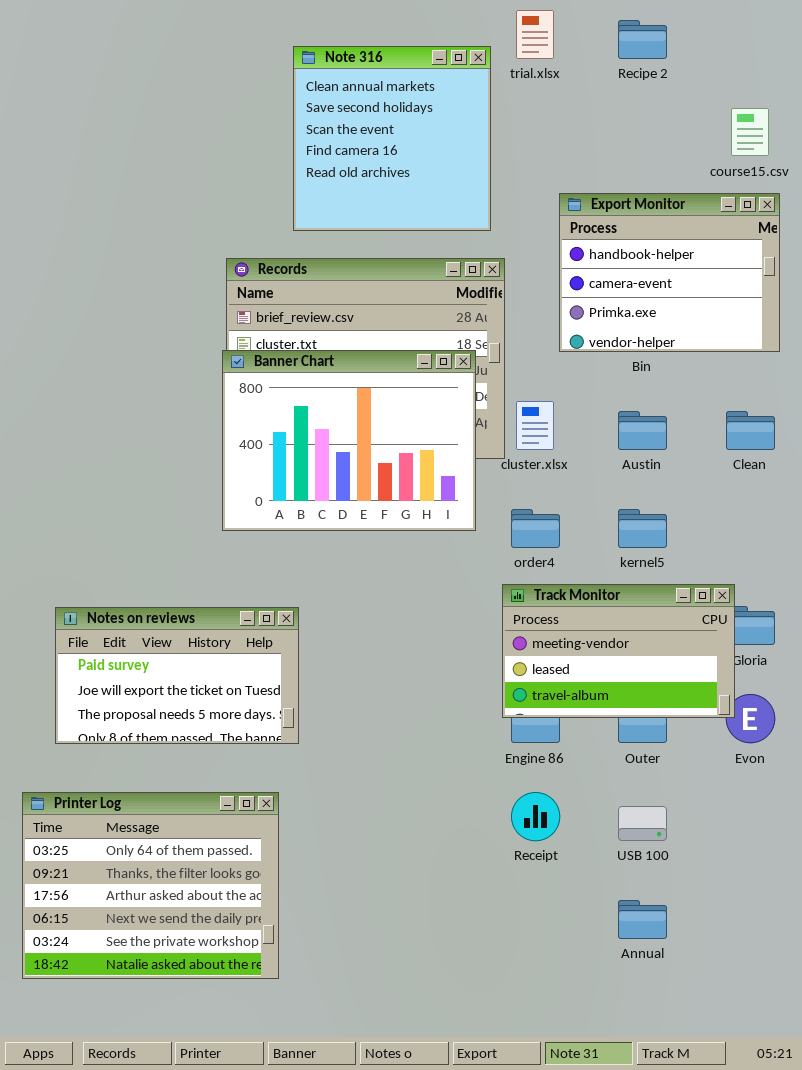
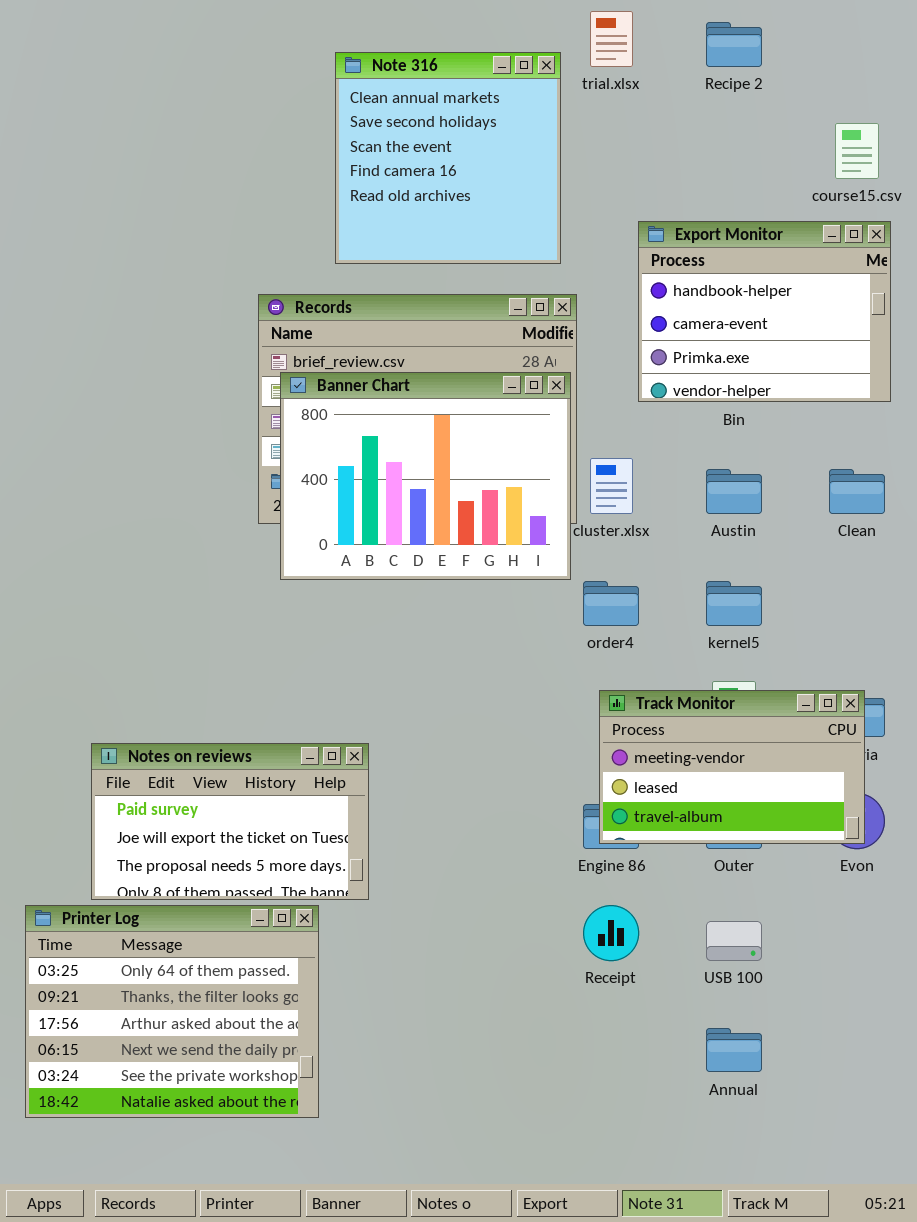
Banner Chart: [222,350,476,531] -> [280,372,571,580], moved
Track Monitor: [502,584,735,718] -> [599,690,865,844], moved
Notes on reviews: [55,607,299,744] -> [91,743,369,900], moved

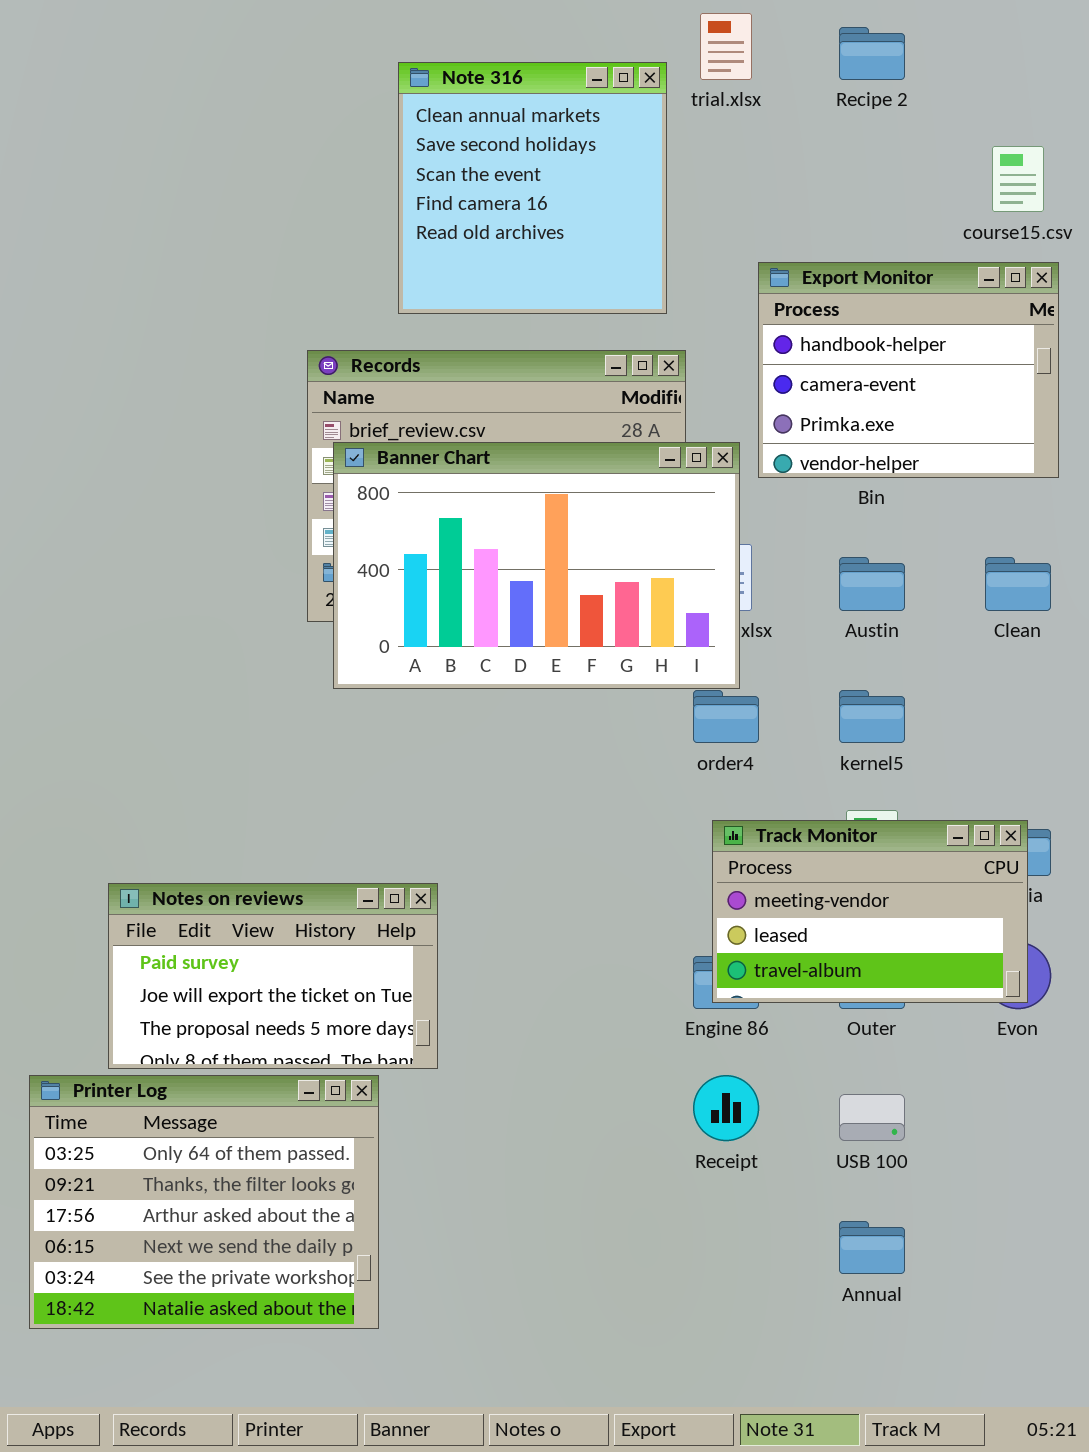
Banner Chart: [280,372,571,580] -> [333,442,740,689], resized

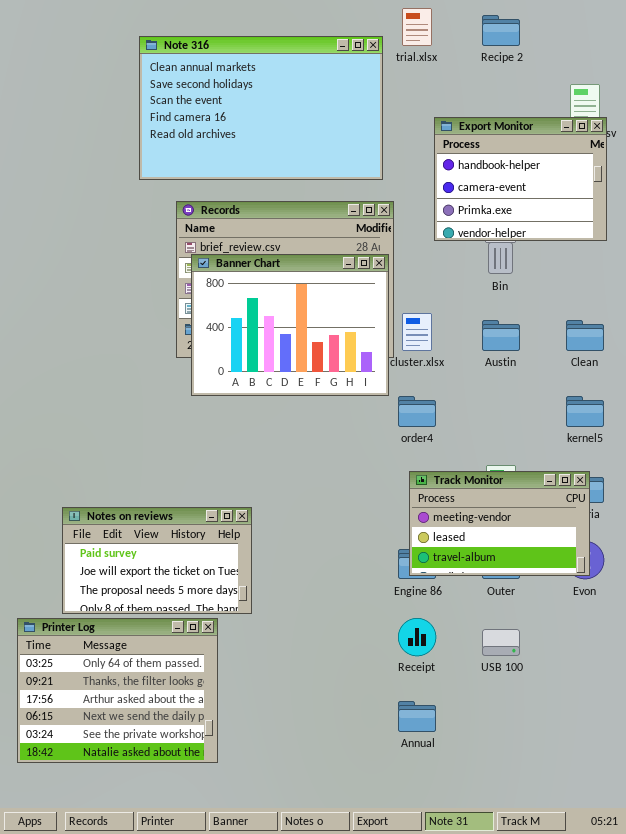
Note 316: [398,62,667,314] -> [139,36,383,180], resized
Export Monitor: [758,262,1059,478] -> [434,117,607,241], moved
Banner Chart: [333,442,740,689] -> [191,254,389,396], resized
kernel5: [839,690,905,743] -> [566,396,604,427], moved
Annual: [839,1221,905,1274] -> [398,701,436,732], moved

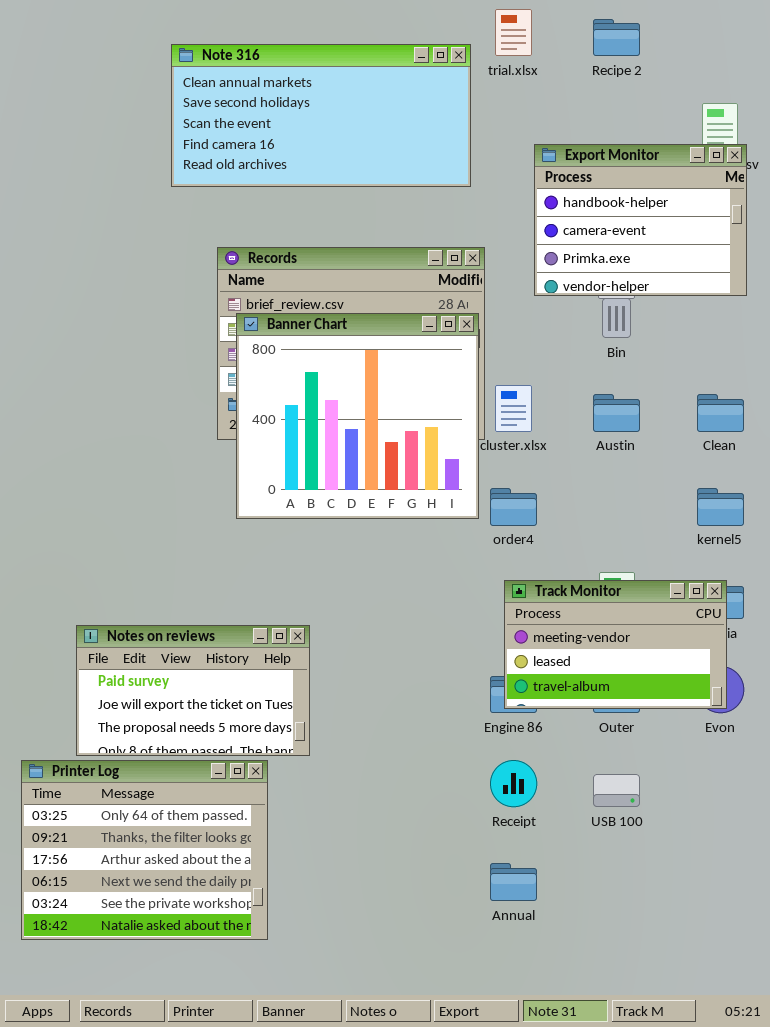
Note 316: [139,36,383,180] -> [171,44,471,187], resized
Banner Chart: [191,254,389,396] -> [236,313,479,519], resized

